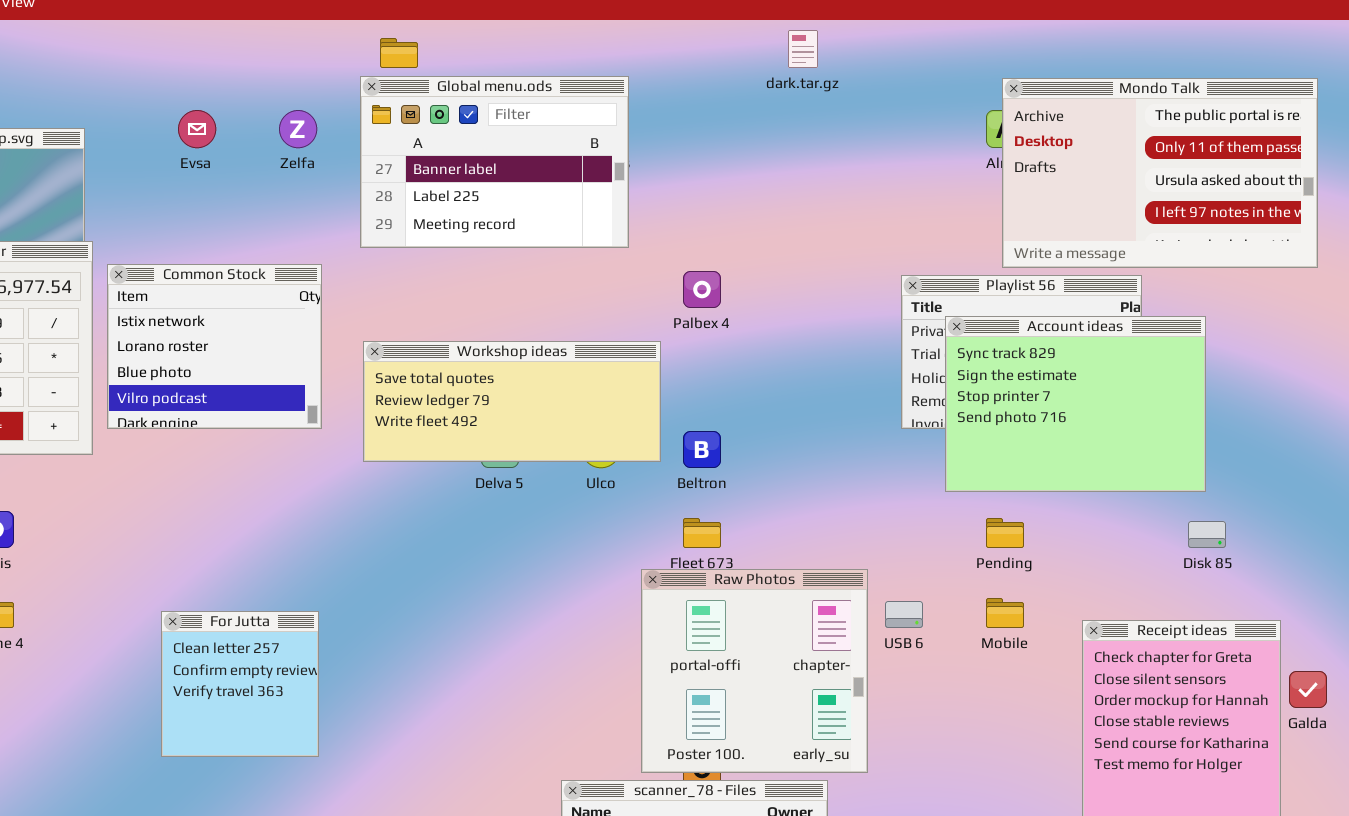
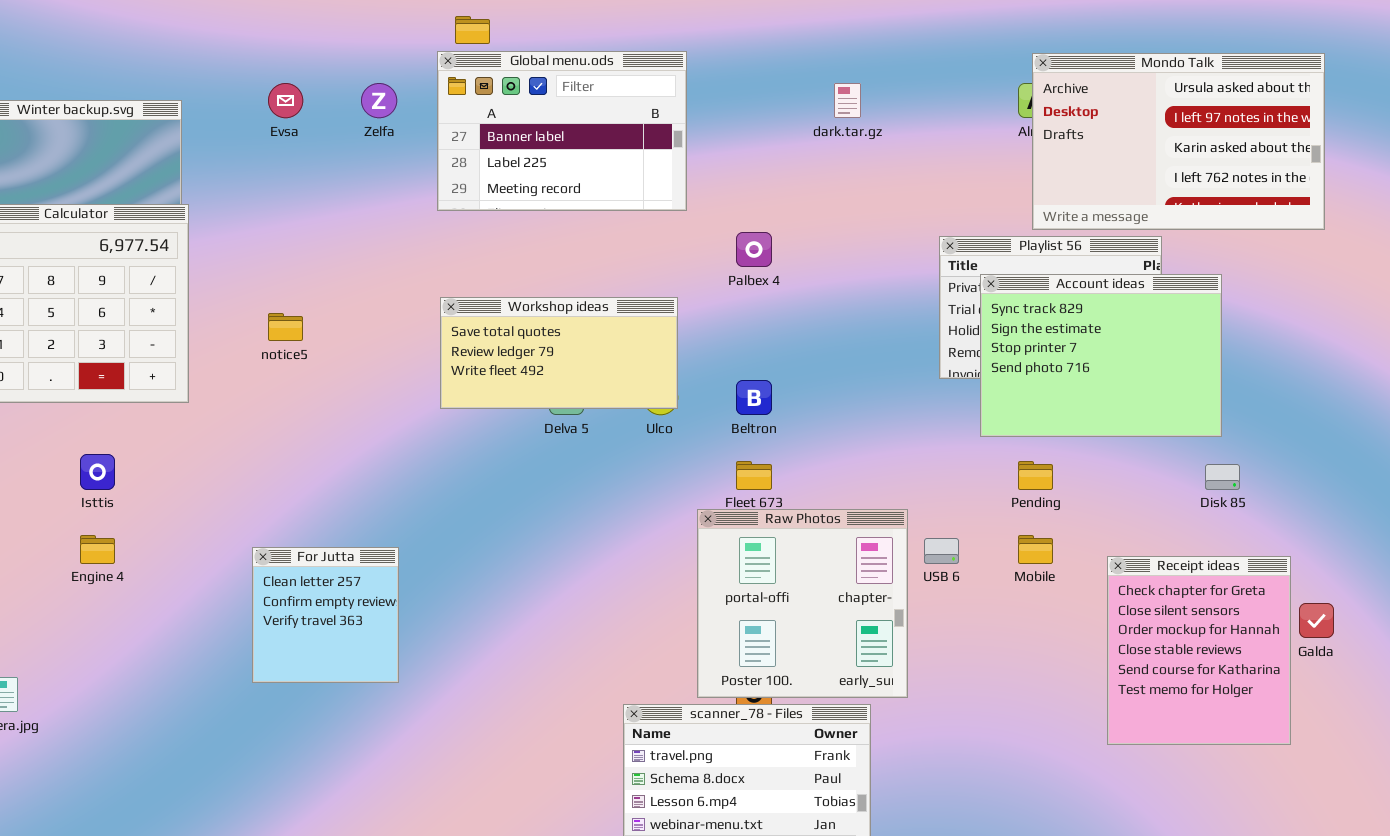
dark.tar.gz: [788,30,818,68] -> [834,83,861,118], moved
Mondo Talk: [1002,78,1318,268] -> [1032,53,1325,230], scrolled down 2 rows
Common Stock: [107,264,322,429] -> none, closed
Workshop ideas: [363,341,661,462] -> [440,297,678,409], resized

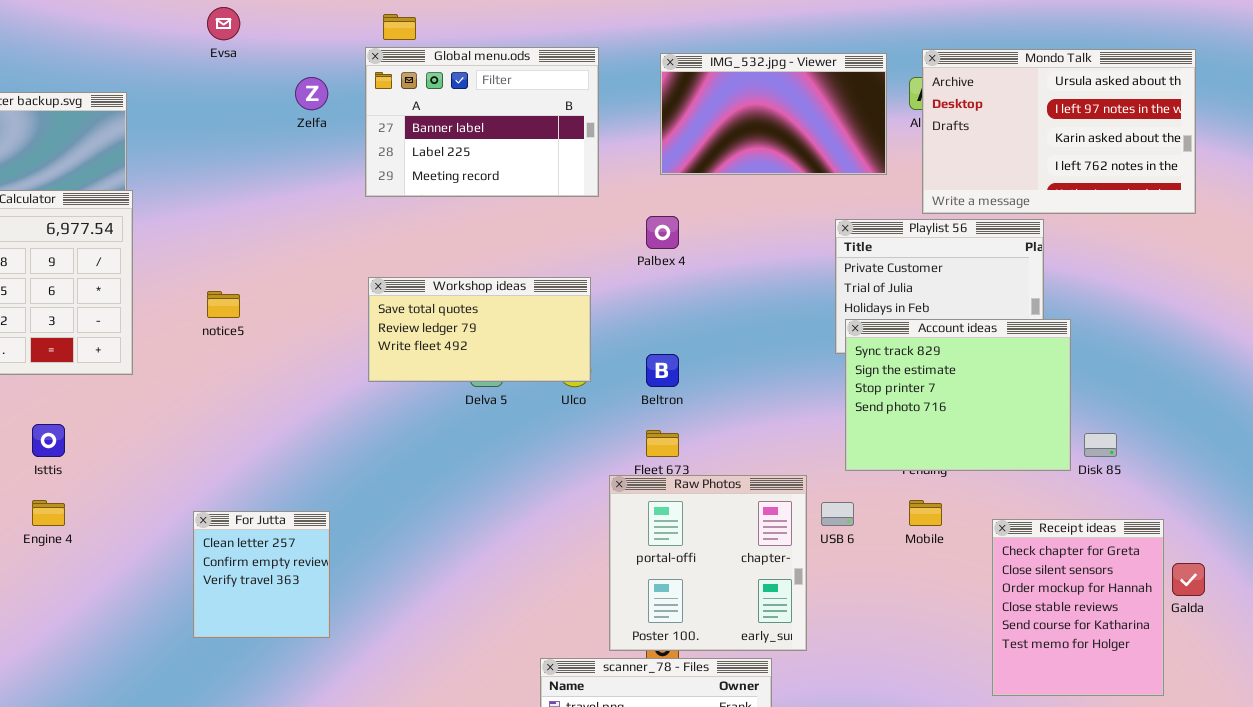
IMG_532.jpg - Viewer: none -> [660,53,887,175], opened
Evsa: [268,83,303,118] -> [207,7,240,40], moved
Account ideas: [980,274,1222,437] -> [845,319,1071,471], moved

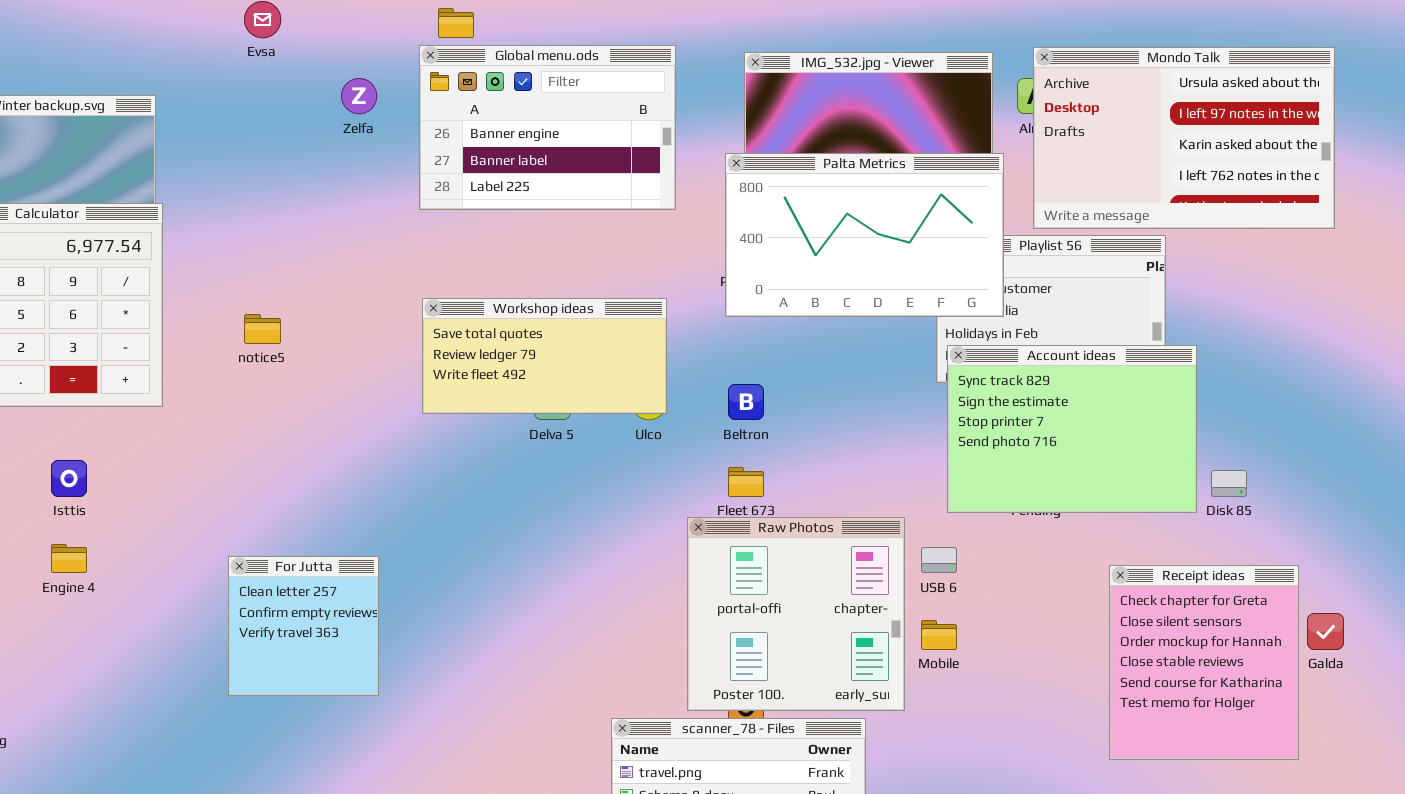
Global menu.ods: [365,47,599,197] -> [419,45,676,210], scrolled up 1 row
Palta Metrics: none -> [725,153,1004,317], opened
Mobile: [909,500,942,526] -> [921,620,957,650], moved

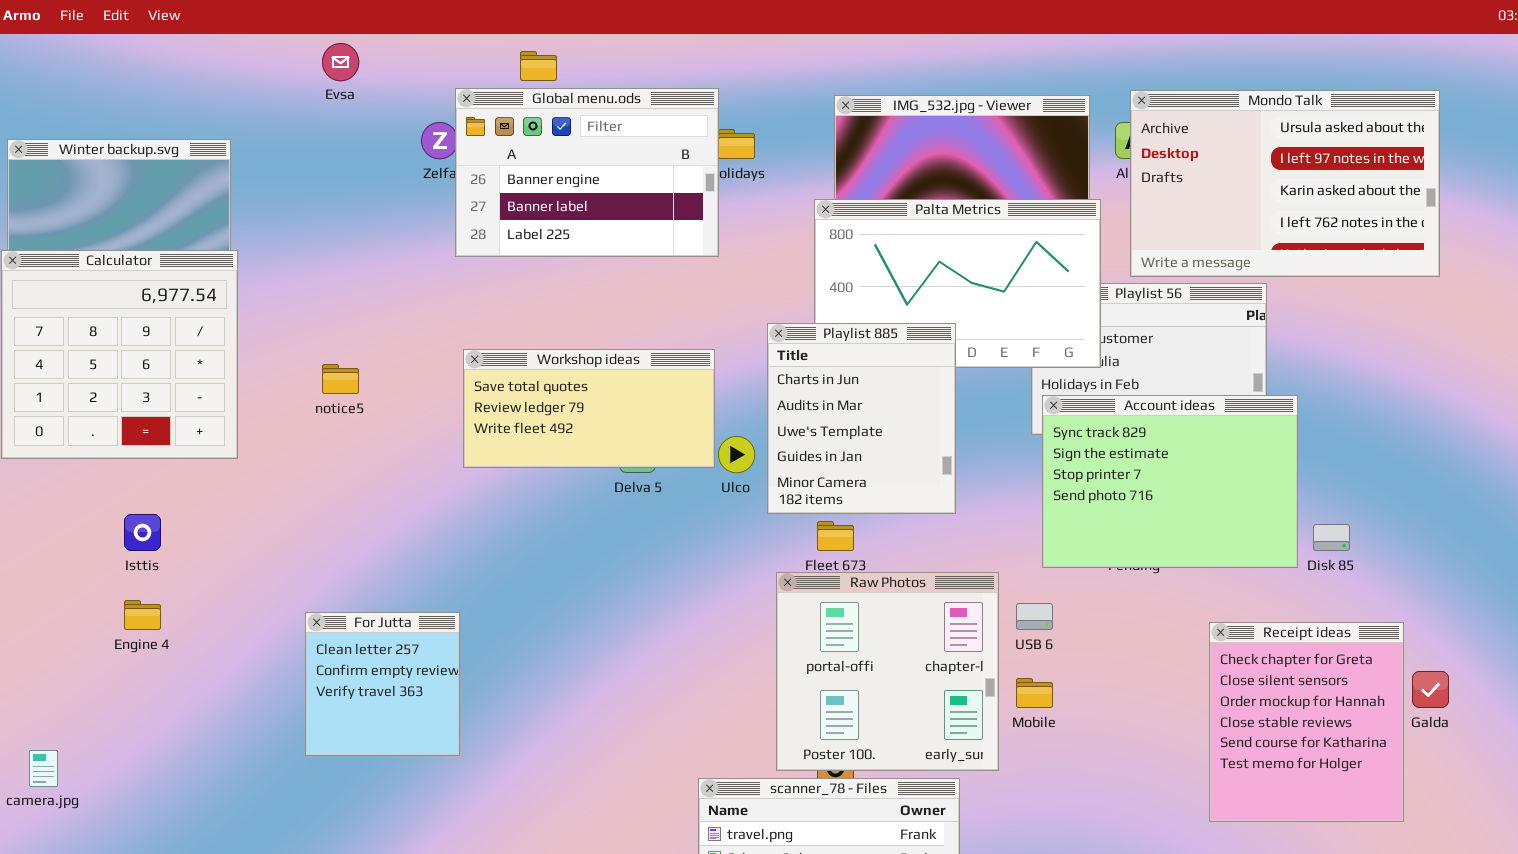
Global menu.ods: [419,45,676,210] -> [455,88,719,257], moved
Playlist 885: none -> [767,323,956,514], opened
Workshop ideas: [422,298,667,414] -> [463,349,715,468], moved

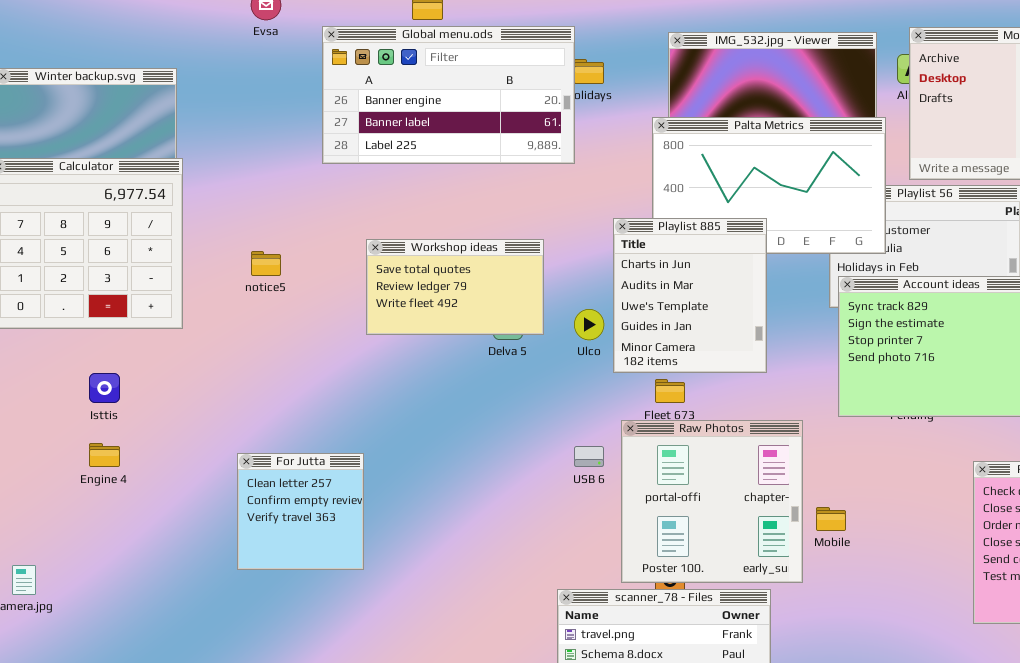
Global menu.ods: [455,88,719,257] -> [322,26,575,164], resized
Workshop ideas: [463,349,715,468] -> [366,239,544,335], resized
USB 6: [1016,603,1053,630] -> [574,446,604,467], moved

